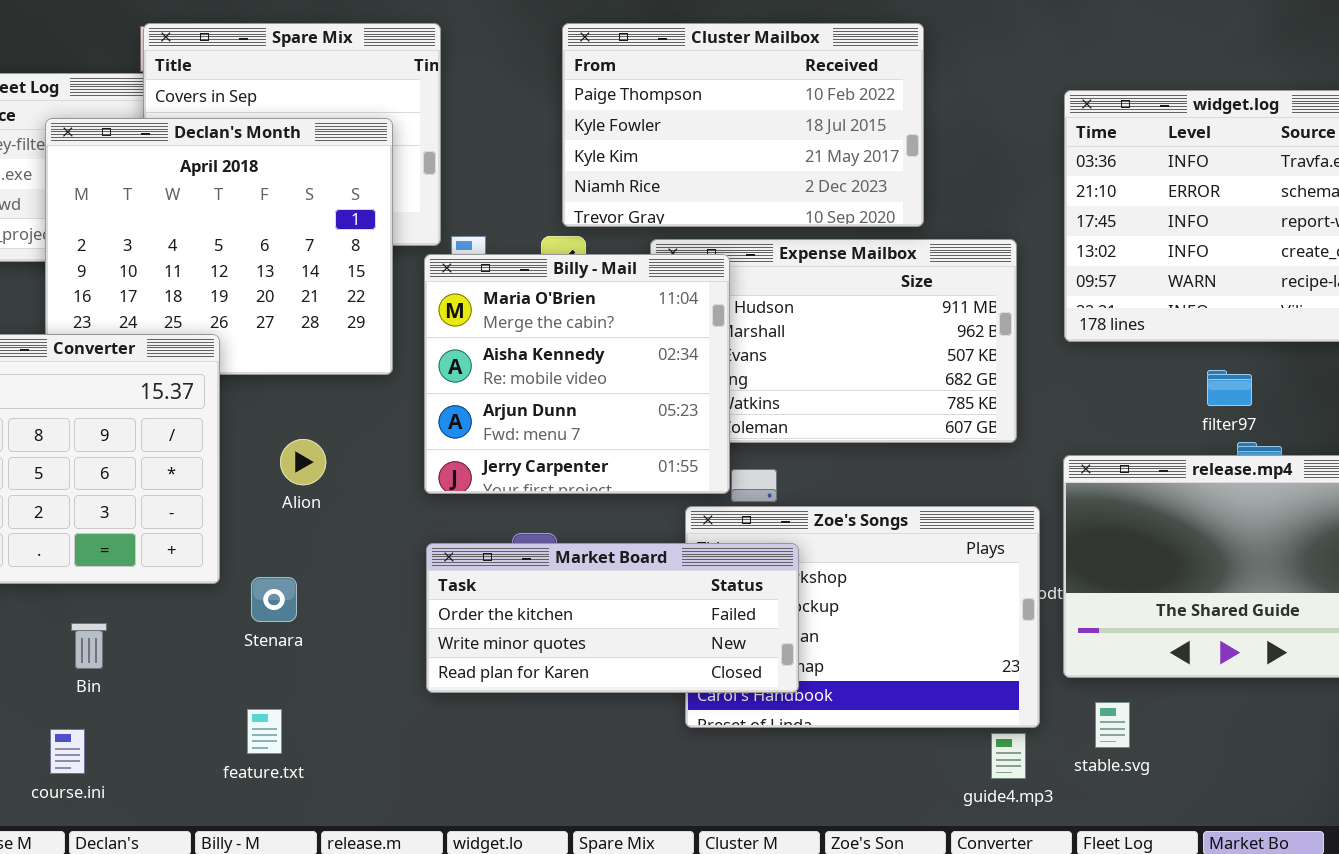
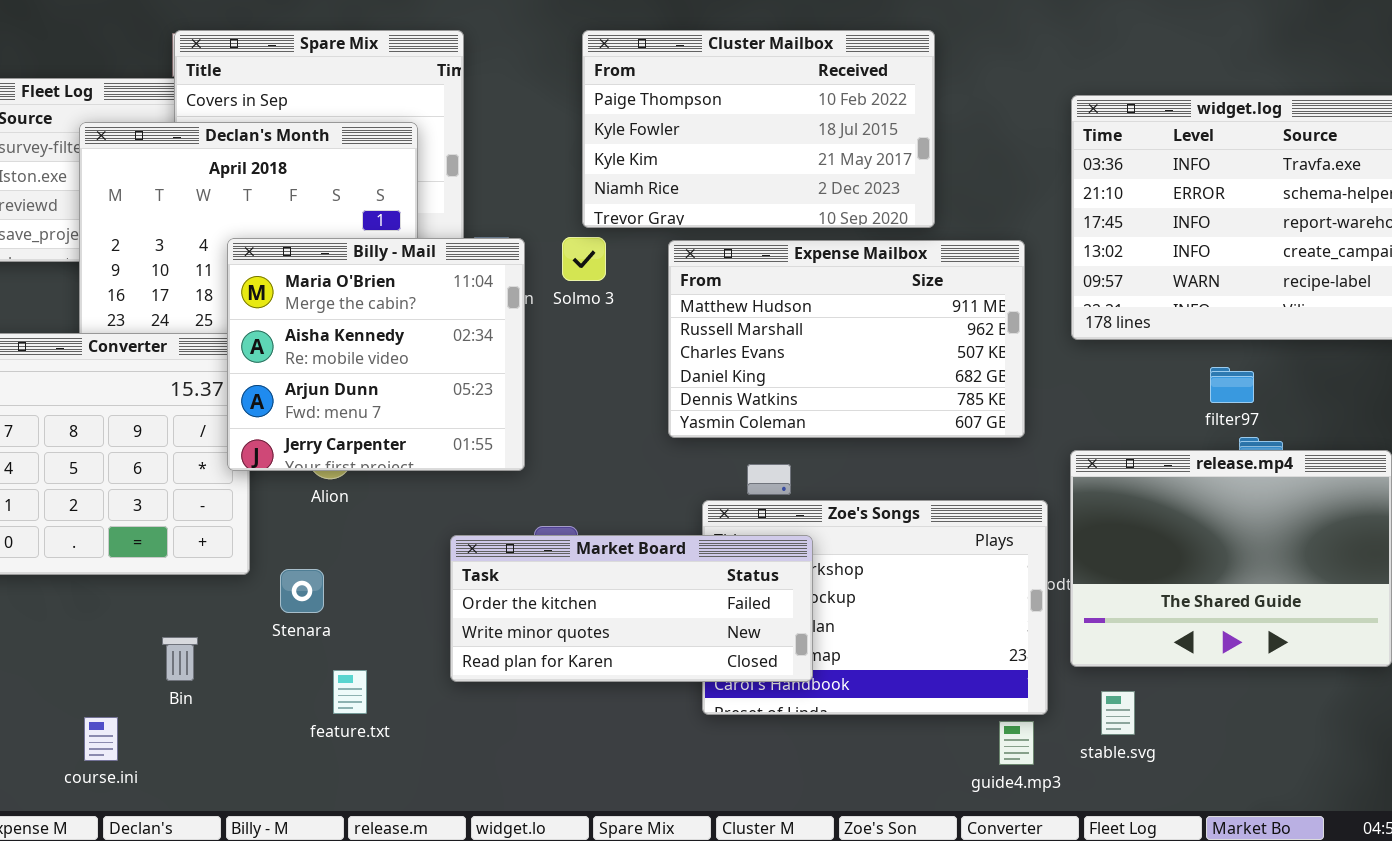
Billy - Mail: [424,254,730,494] -> [227,238,525,471], moved
Bin: [71,623,107,669] -> [162,637,198,681], moved
feature.txt: [247,709,282,754] -> [333,670,367,714], moved

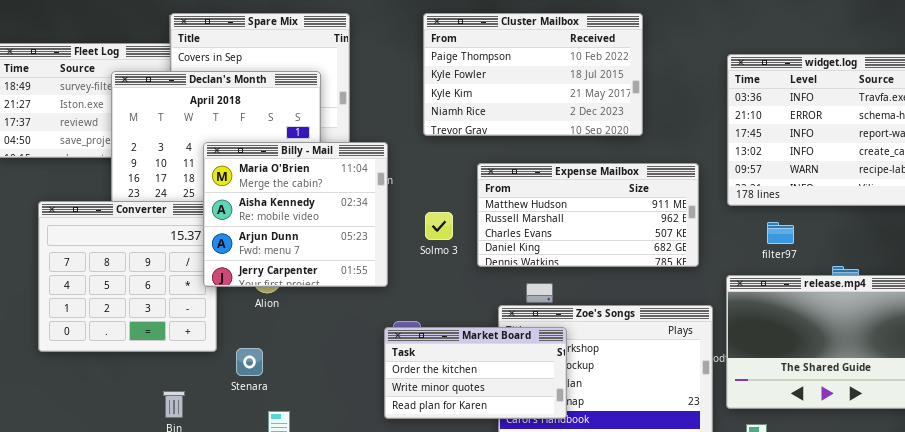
Solmo 3: [562,237,606,281] -> [425,212,453,240], moved
Expense Mailbox: [668,240,1025,438] -> [477,163,699,267], resized
filter97: [1210,367,1254,403] -> [767,222,794,244], moved
Market Board: [450,535,813,682] -> [384,327,567,419], resized

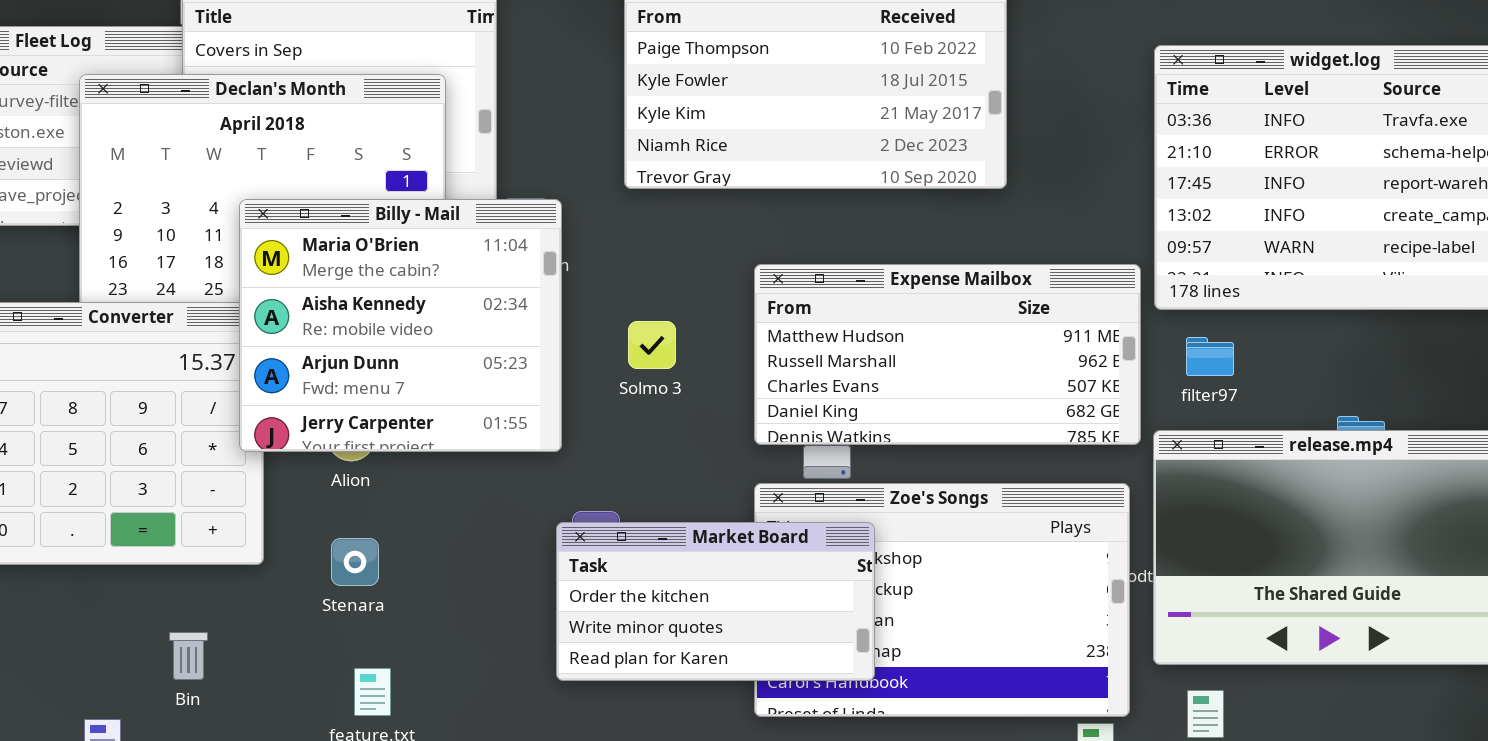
Expense Mailbox: [477,163,699,267] -> [754,264,1141,445], moved
filter97: [767,222,794,244] -> [1186,337,1234,376], moved
Stenara: [236,348,263,376] -> [331,538,379,586], moved

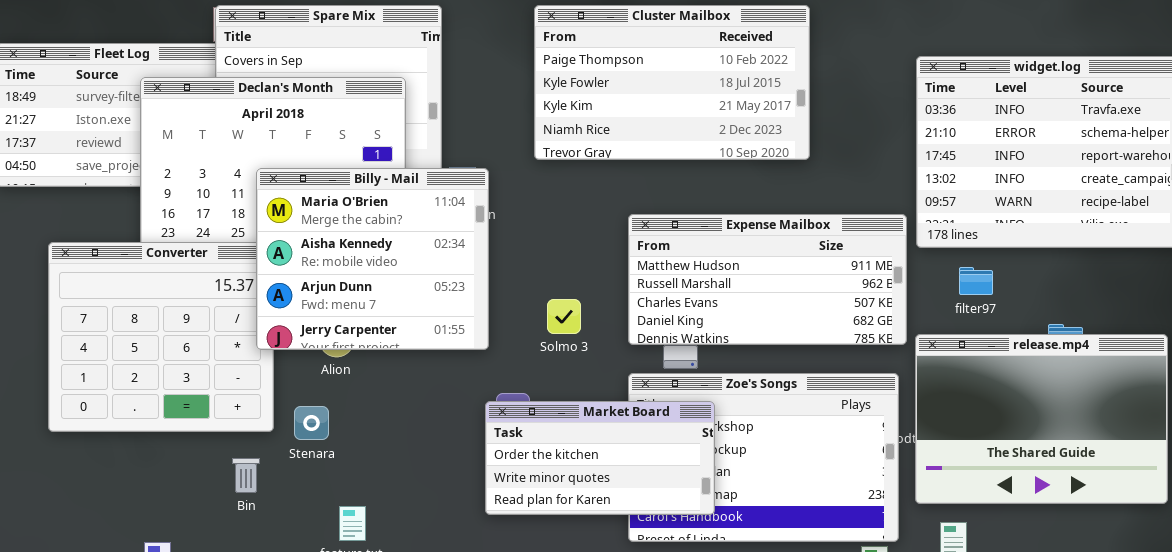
Solmo 3: [628,321,676,369] -> [547,299,581,334], moved
filter97: [1186,337,1234,376] -> [959,267,993,295], moved
Stenara: [331,538,379,586] -> [294,406,329,440], moved
Bin: [169,632,208,680] -> [232,458,260,493], moved

